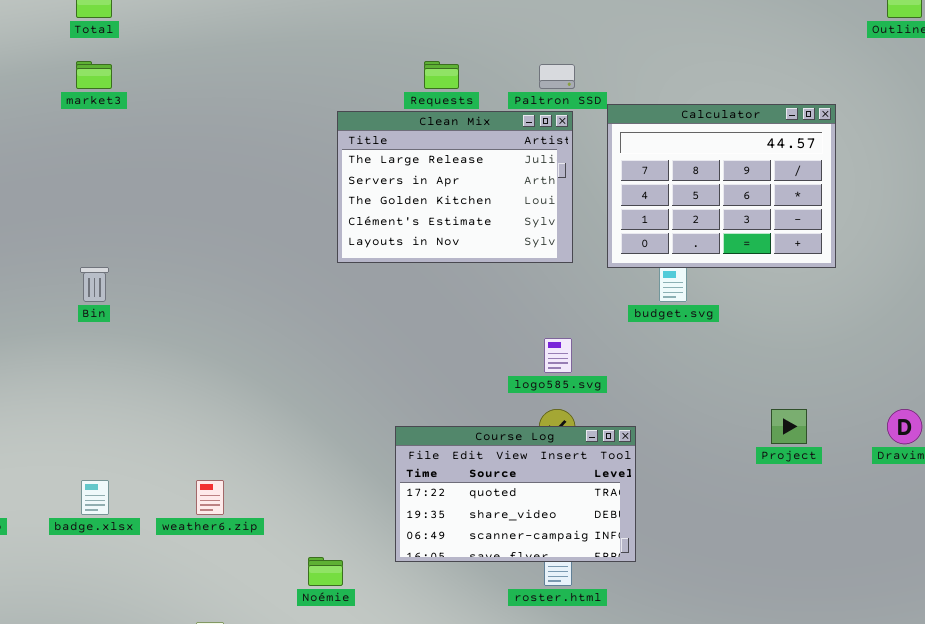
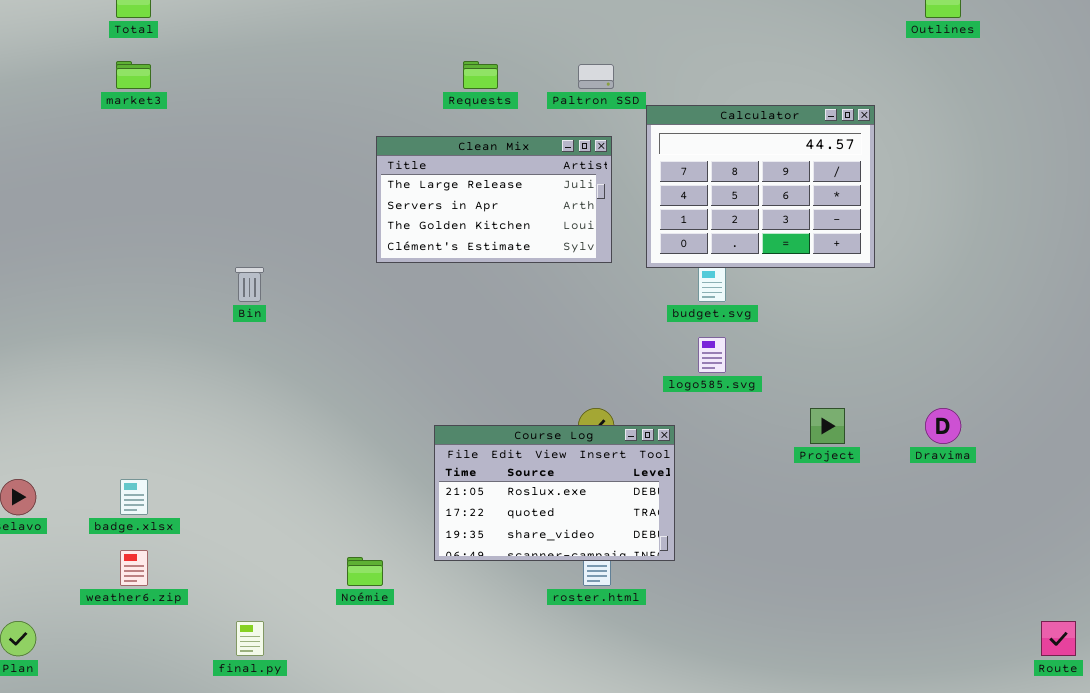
Clean Mix: [337,111,573,263] -> [376,136,612,263], resized
Bin: [80,267,109,302] -> [235,267,264,302], moved
logo585.svg: [544,338,572,373] -> [698,337,726,373], moved
Course Log: [395,426,636,562] -> [434,425,675,561], scrolled up 1 row
weather6.zip: [196,480,224,515] -> [120,550,148,586], moved

